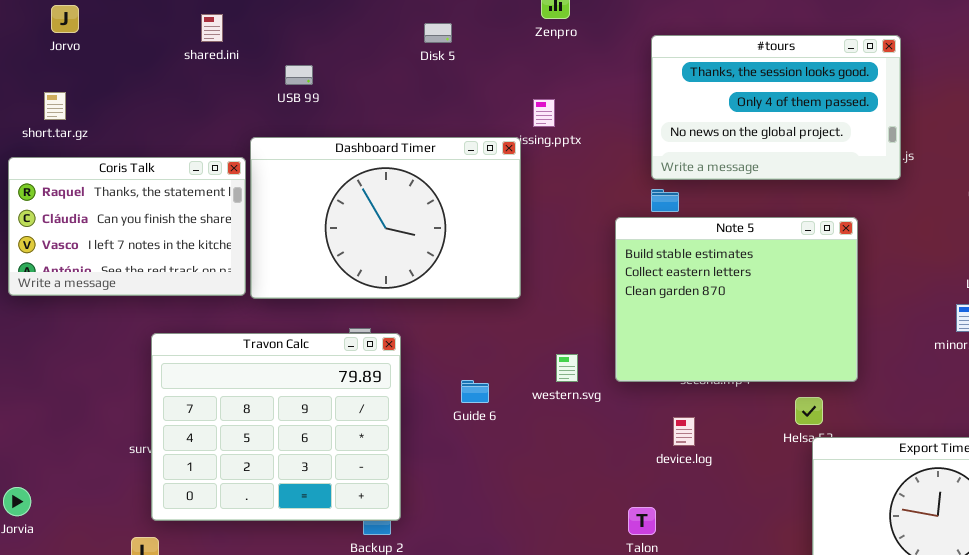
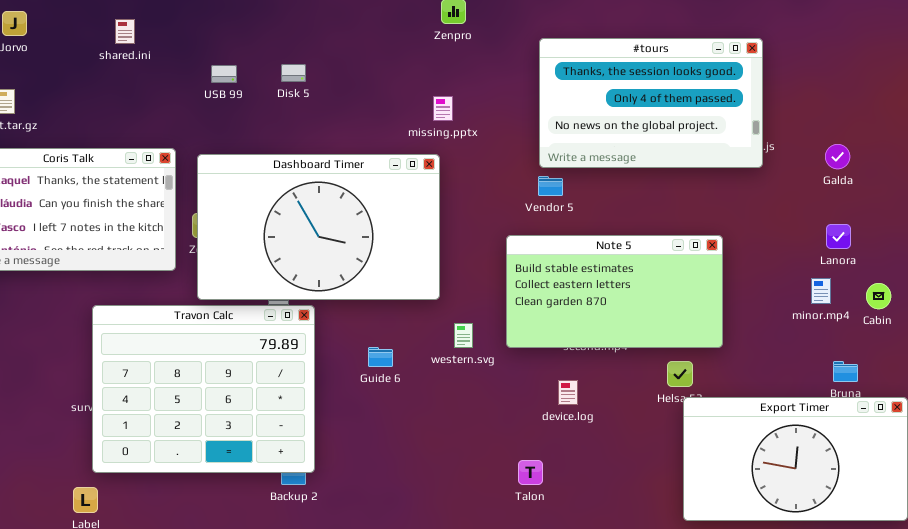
shared.ini: [201,14,223,42] -> [115,19,135,44], moved
Disk 5: [424,23,452,43] -> [281,64,306,82], moved
Dashboard Timer: [250,137,521,299] -> [197,154,440,300], moved
Note 5: [615,217,858,382] -> [506,235,723,348], resized

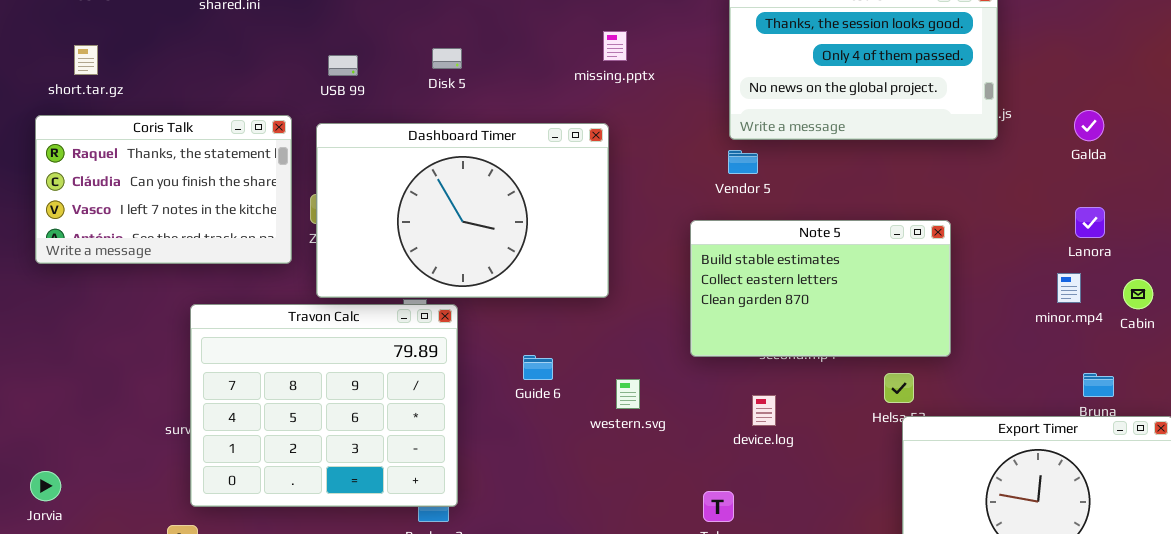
Disk 5: [281,64,306,82] -> [432,48,462,69], moved
USB 99: [211,65,237,83] -> [328,55,358,76], moved
missing.pptx: [433,96,453,121] -> [603,31,627,61], moved
western.svg: [454,323,473,348] -> [616,379,640,409], moved

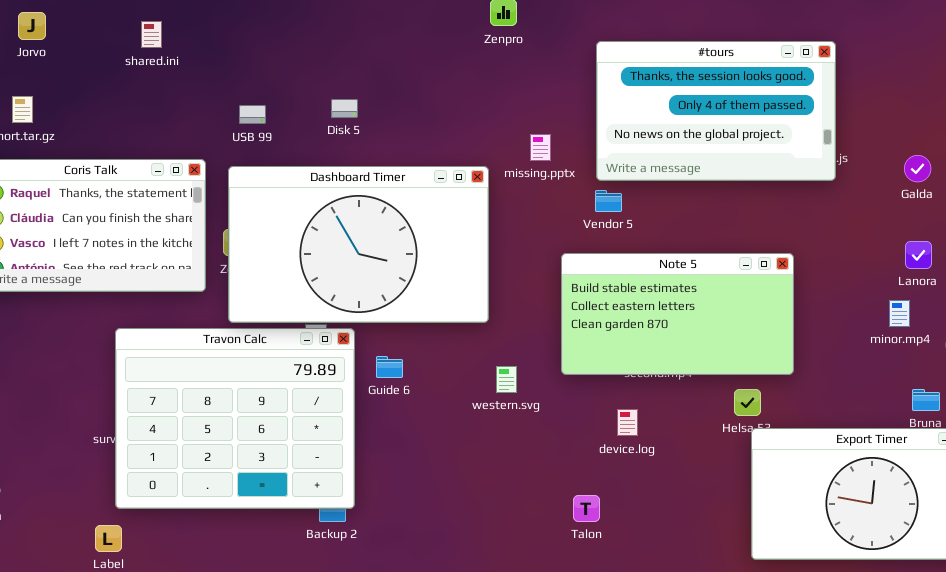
missing.pptx: [603,31,627,61] -> [530,134,551,161], moved
Guide 6: [523,355,553,380] -> [376,356,403,378], moved
western.svg: [616,379,640,409] -> [496,366,517,393], moved

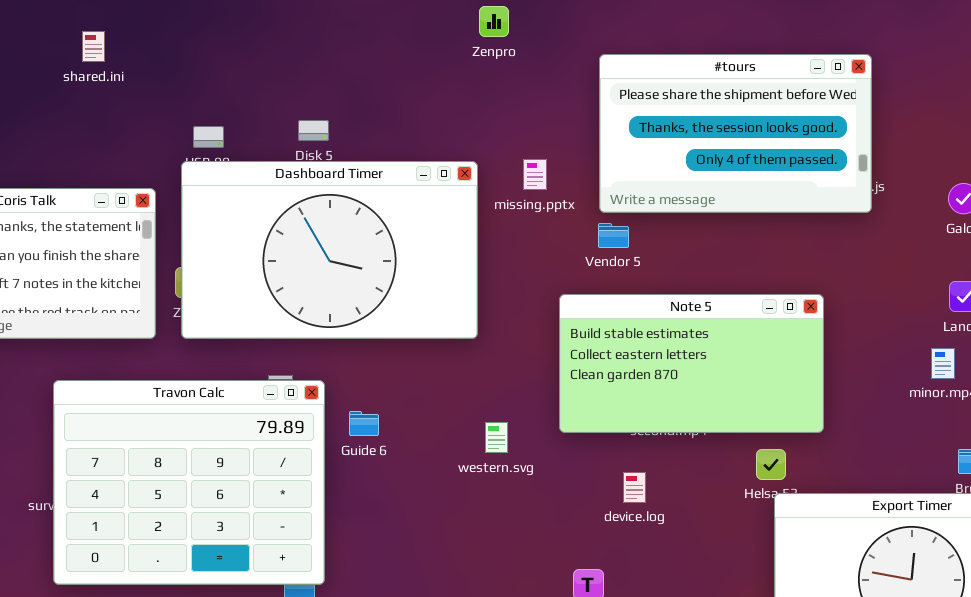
#tours: [596,41,836,181] -> [599,54,872,213], scrolled up 1 row
Dashboard Timer: [228,166,489,323] -> [181,161,478,339], moved

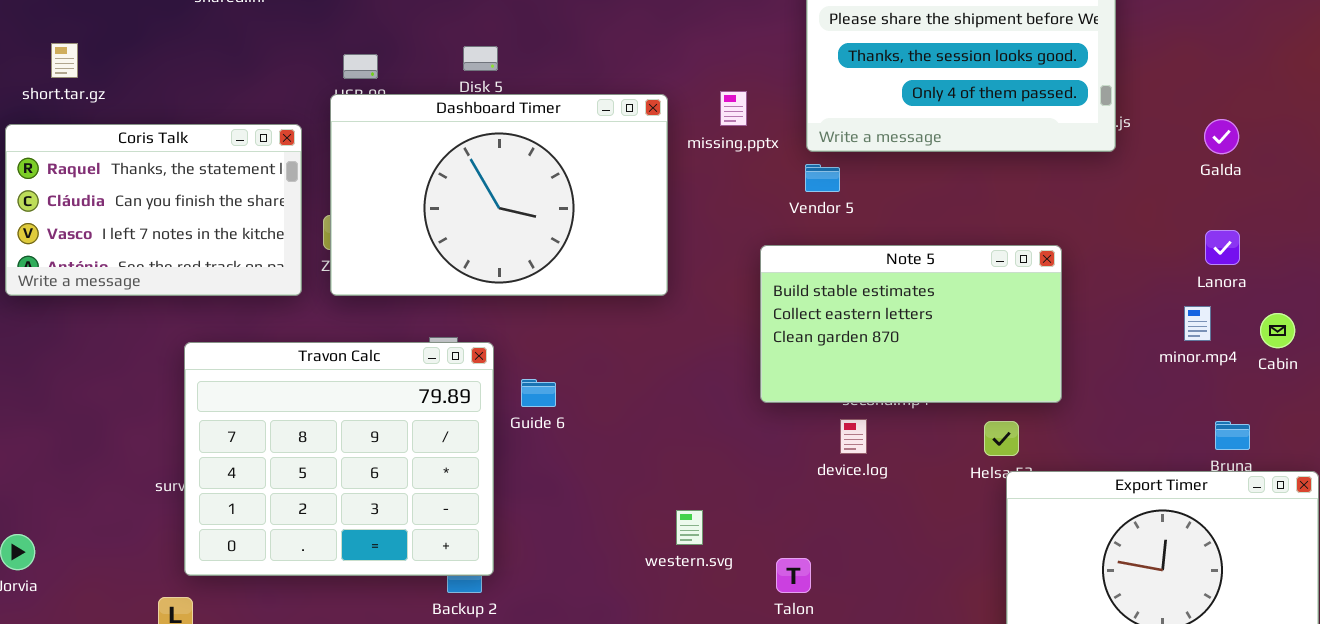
western.svg: [485,422,508,453] -> [676,510,703,545], moved
device.log: [623,472,646,503] -> [840,419,867,454], moved

